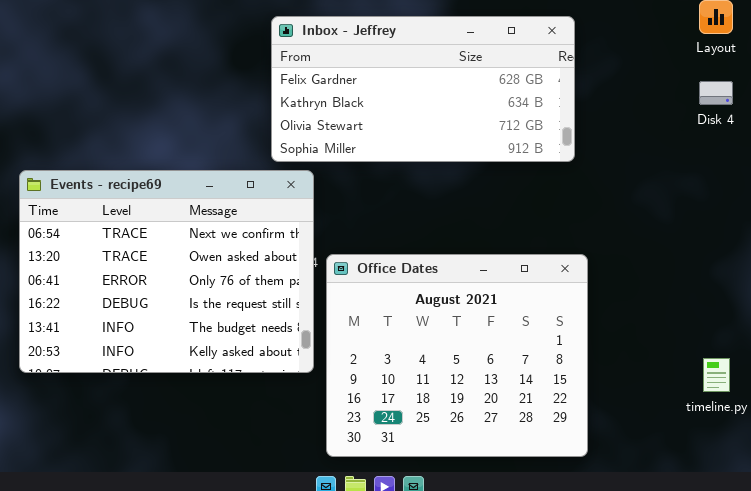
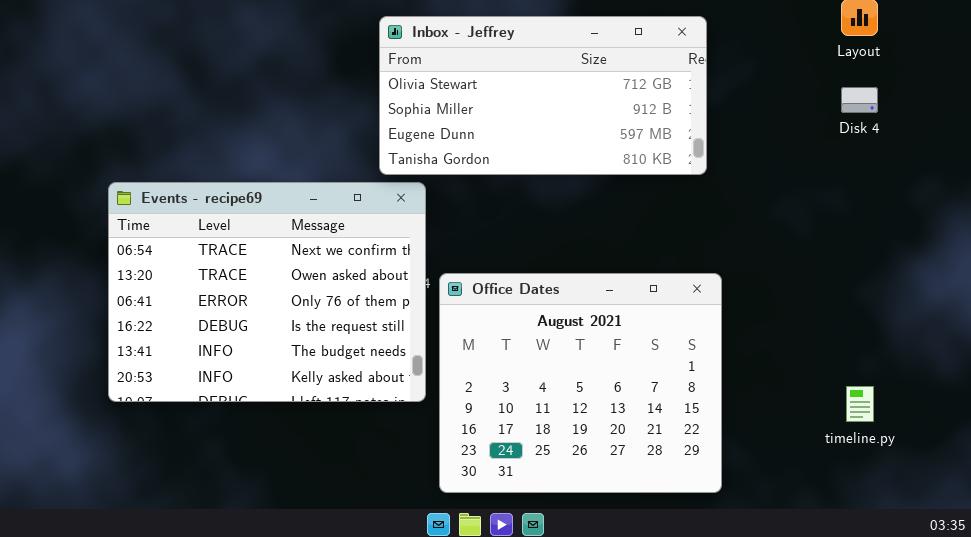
Inbox - Jeffrey: [271,16,575,162] -> [379,16,707,175], scrolled down 2 rows

